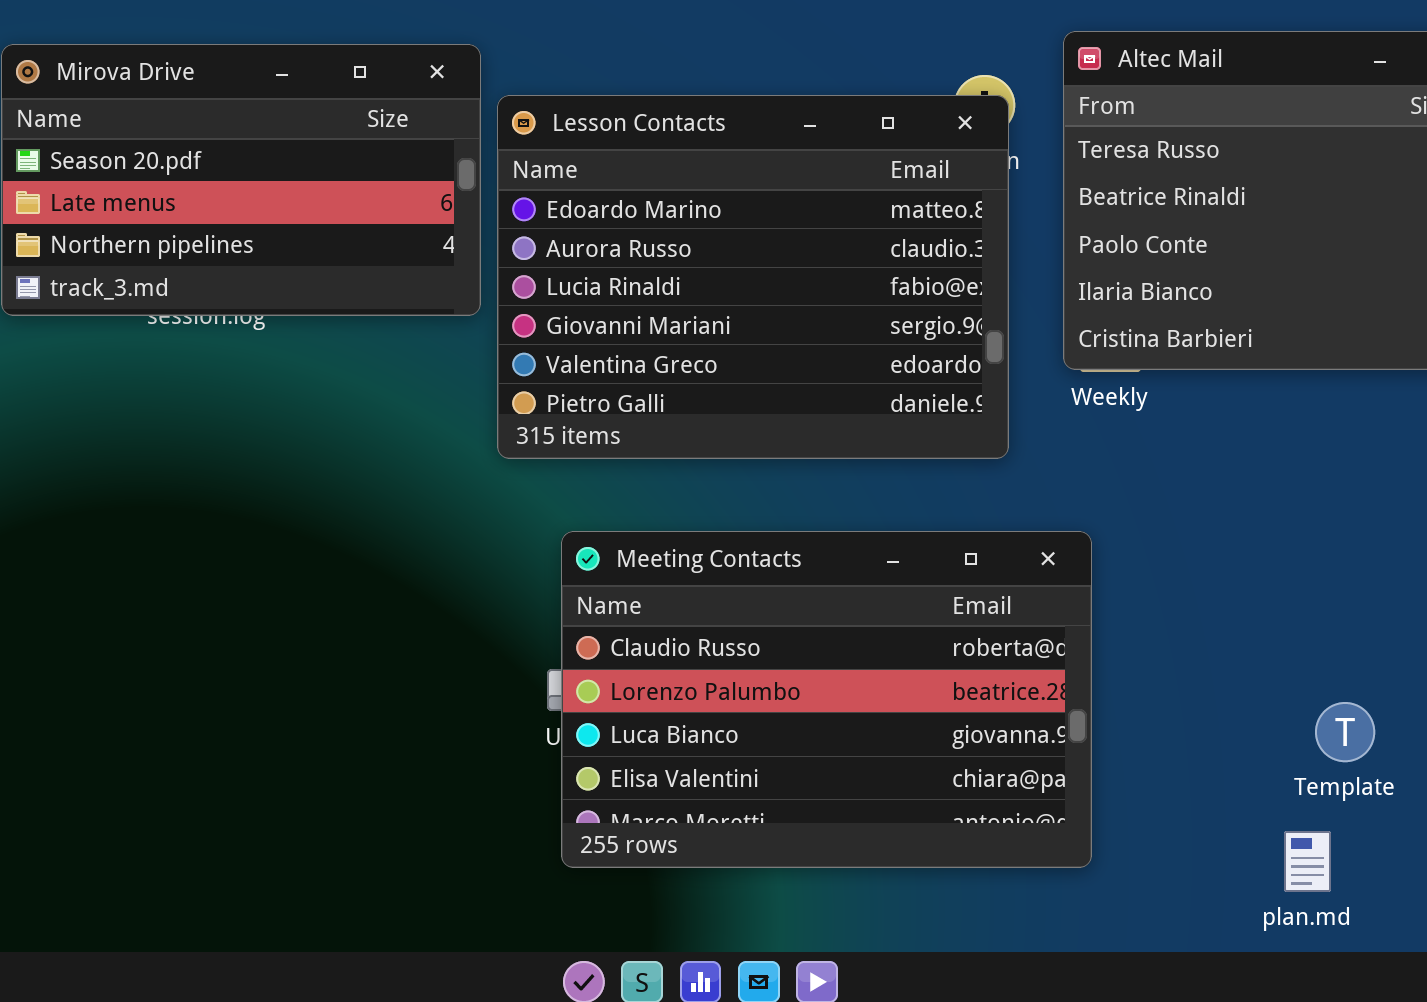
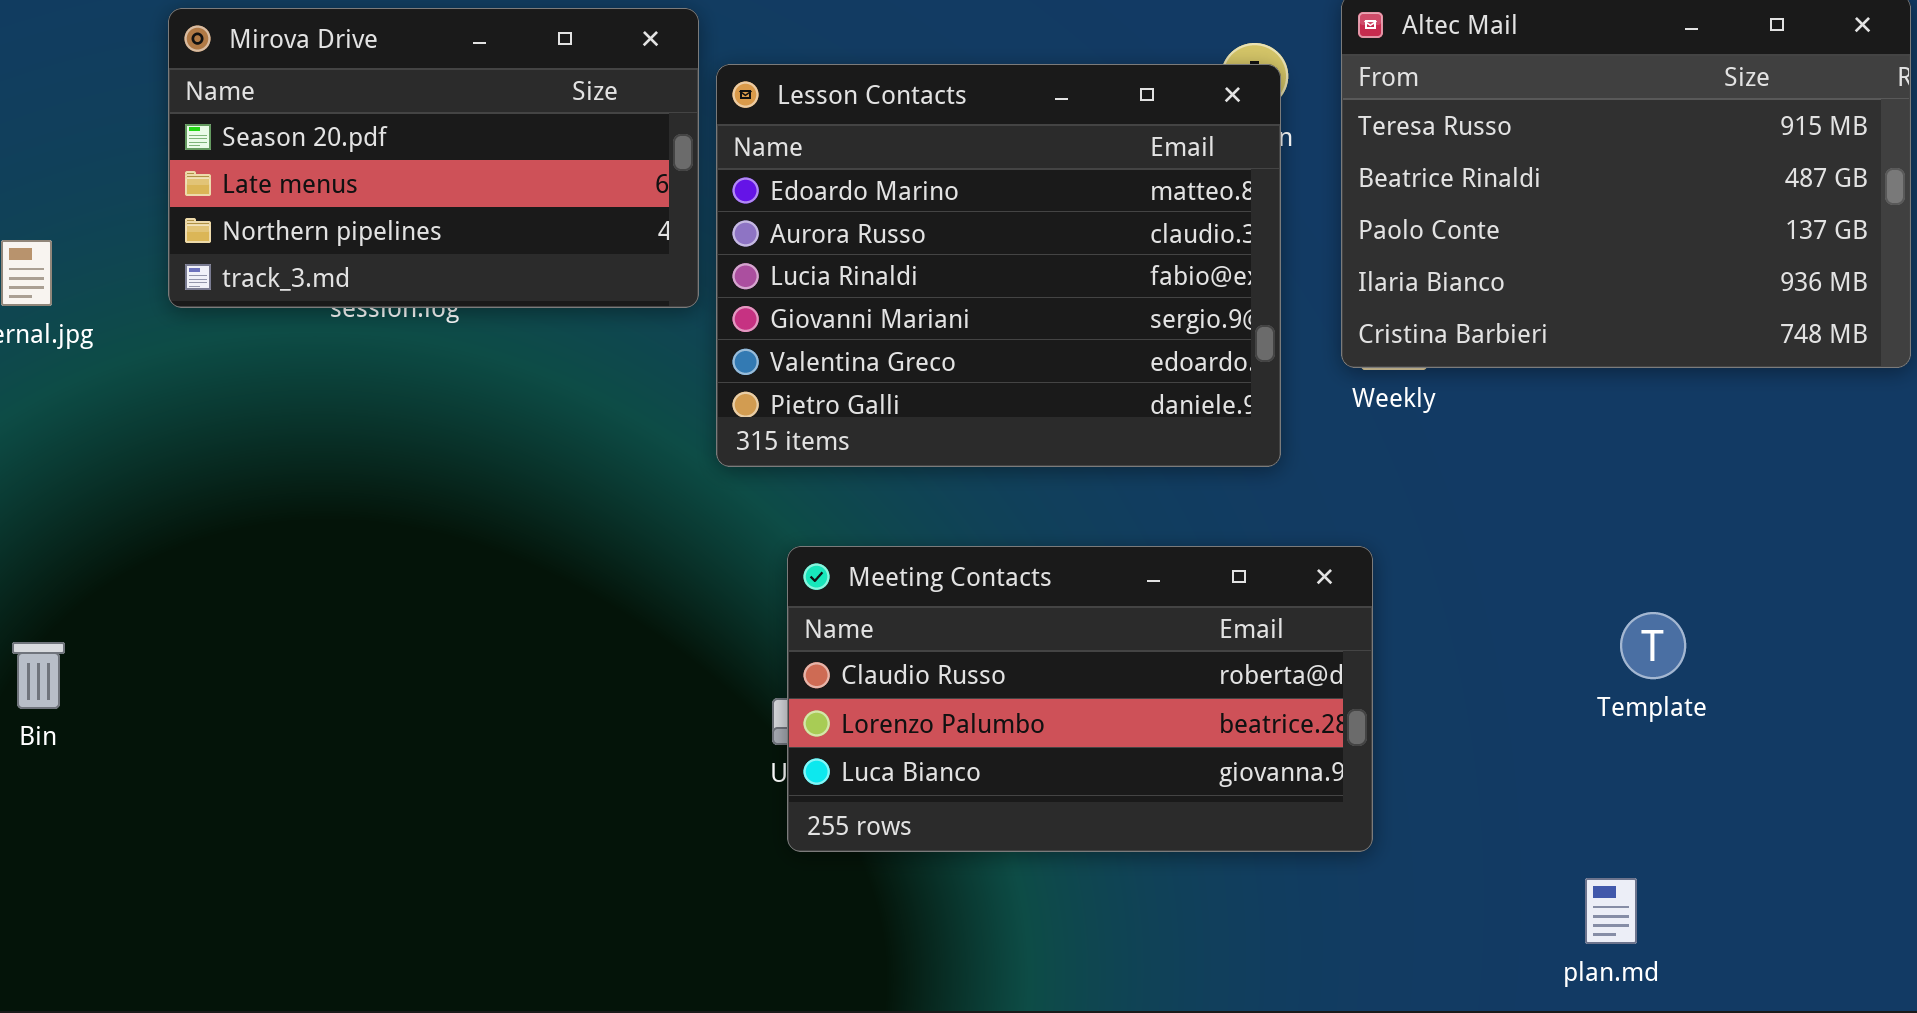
Meeting Contacts: [561,531,1092,868] -> [787,546,1373,852], resized
Template: [1315,702,1375,762] -> [1620,612,1686,679], moved

